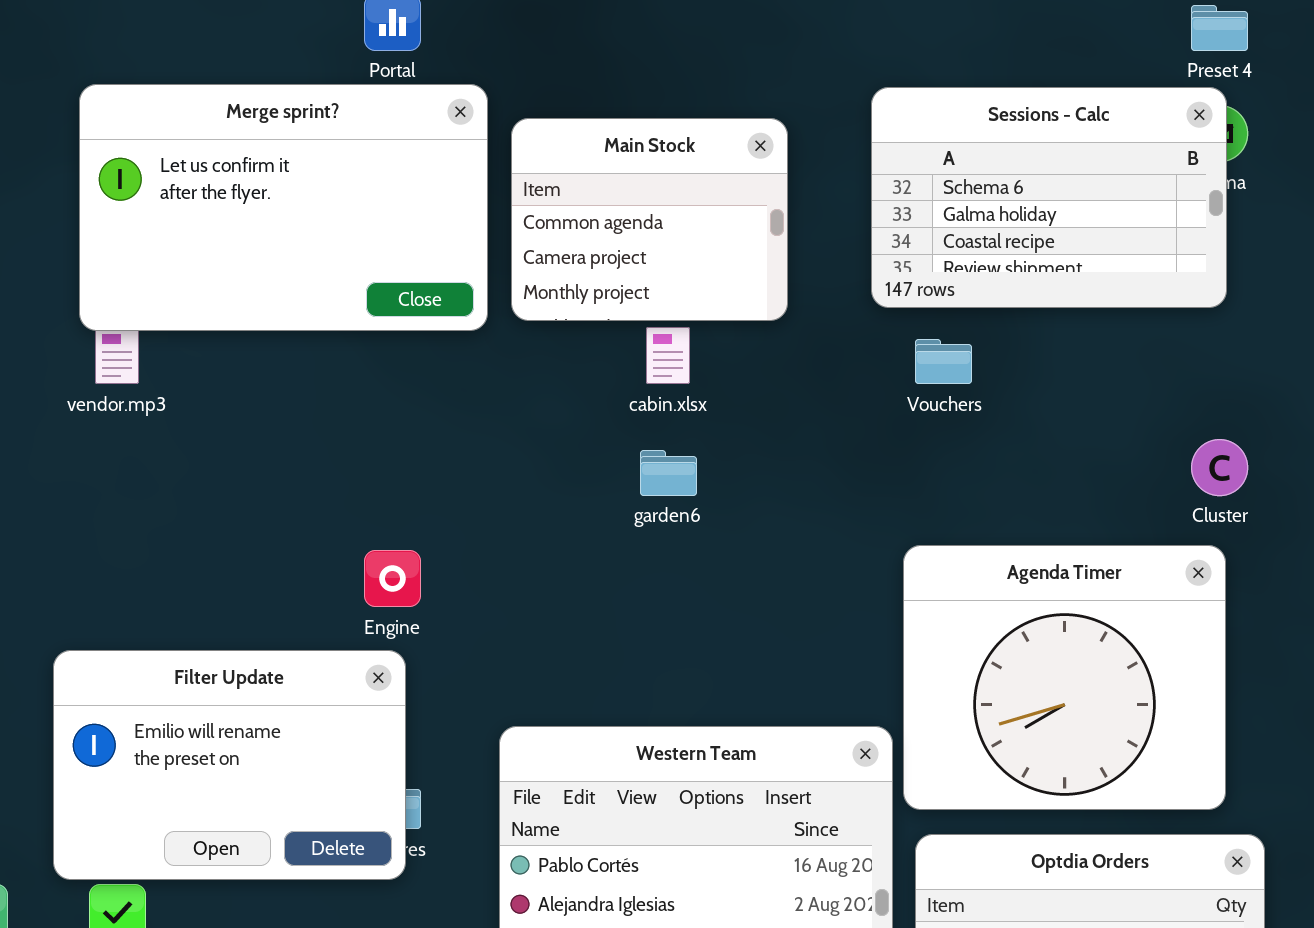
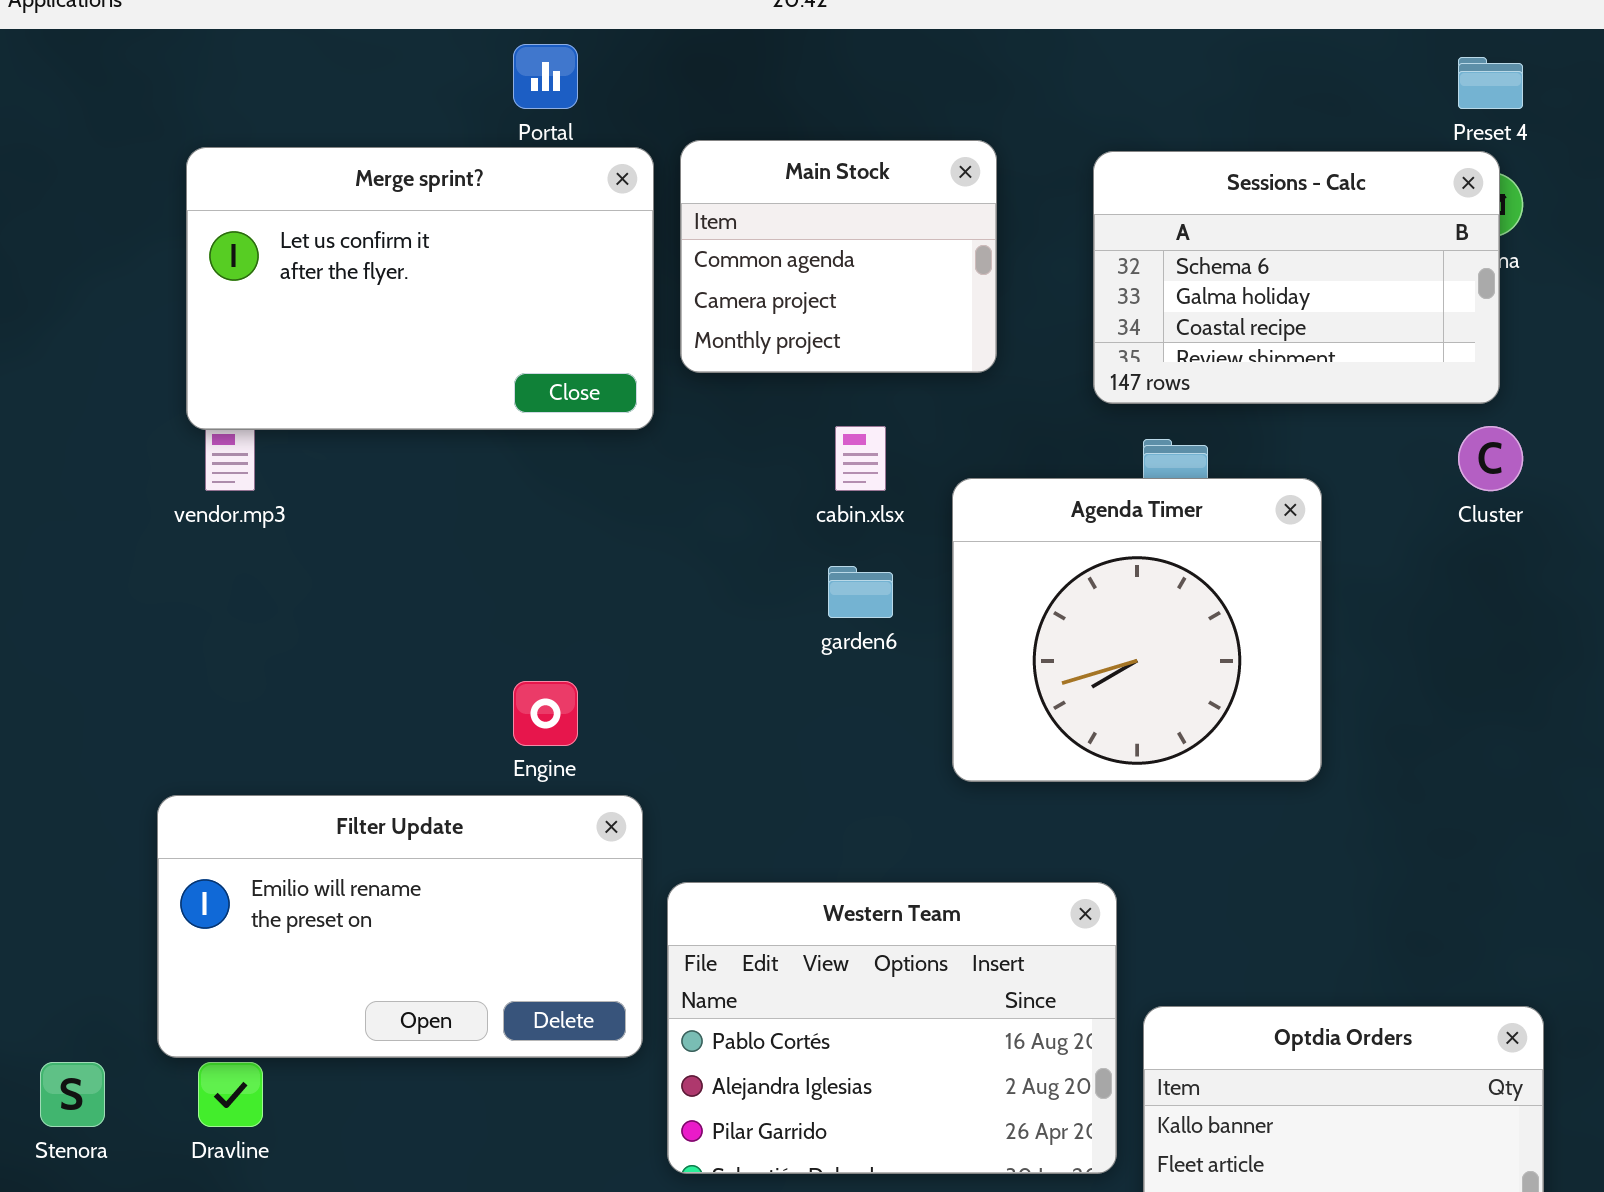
Main Stock: [511,118,788,321] -> [680,140,997,373], moved
Cluster: [1191,439,1248,496] -> [1458,426,1523,491], moved
Agenda Timer: [903,545,1226,810] -> [952,478,1322,782], moved
Filter Update: [53,650,406,880] -> [157,795,643,1058], resized

